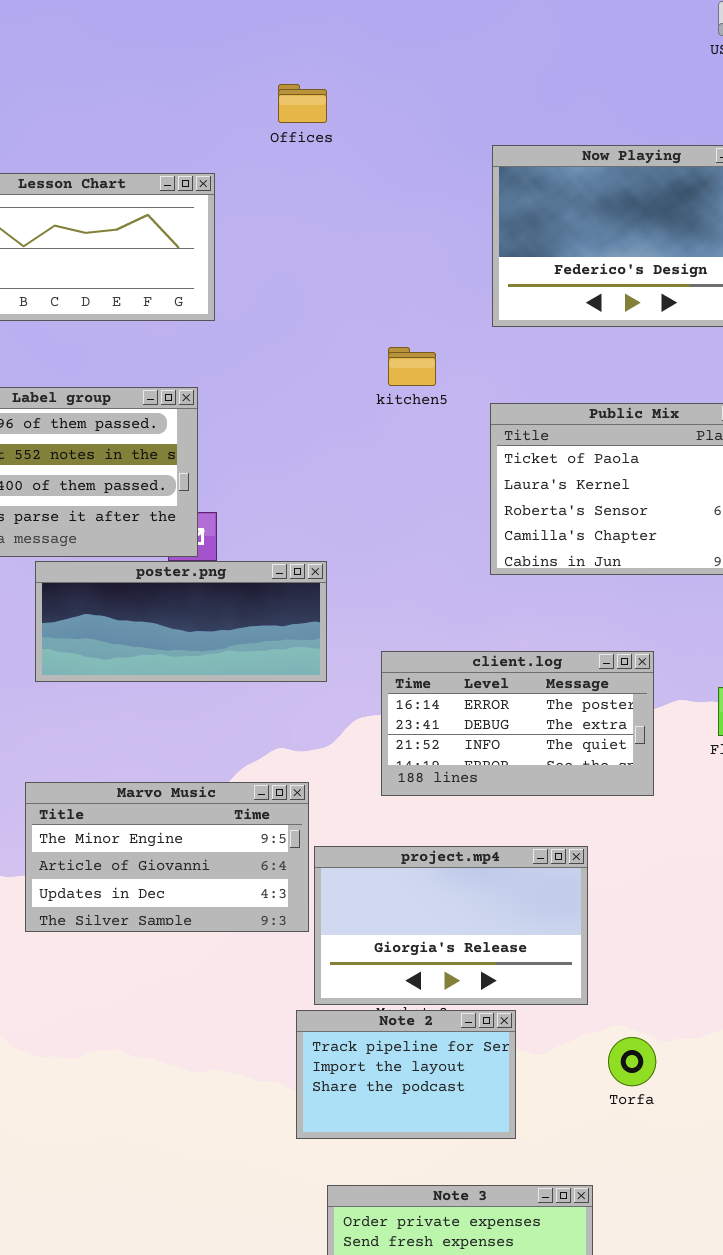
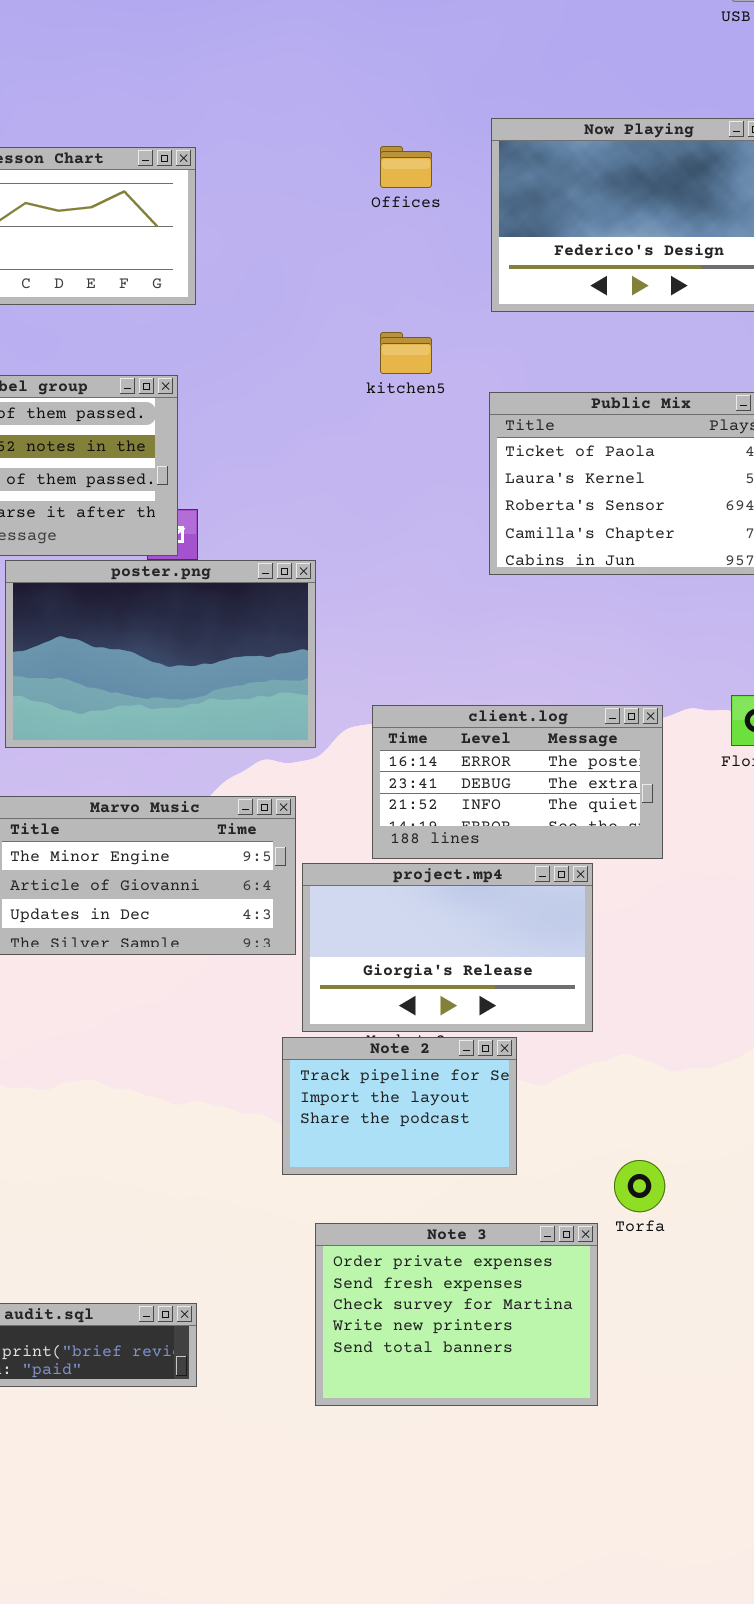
Offices: [278,84,327,123] -> [380,146,432,188], moved
poster.png: [35,561,327,682] -> [5,560,316,748], resized
client.log: [381,651,654,796] -> [372,705,663,859], moved
Torfa: [608,1037,656,1086] -> [614,1160,665,1212], moved

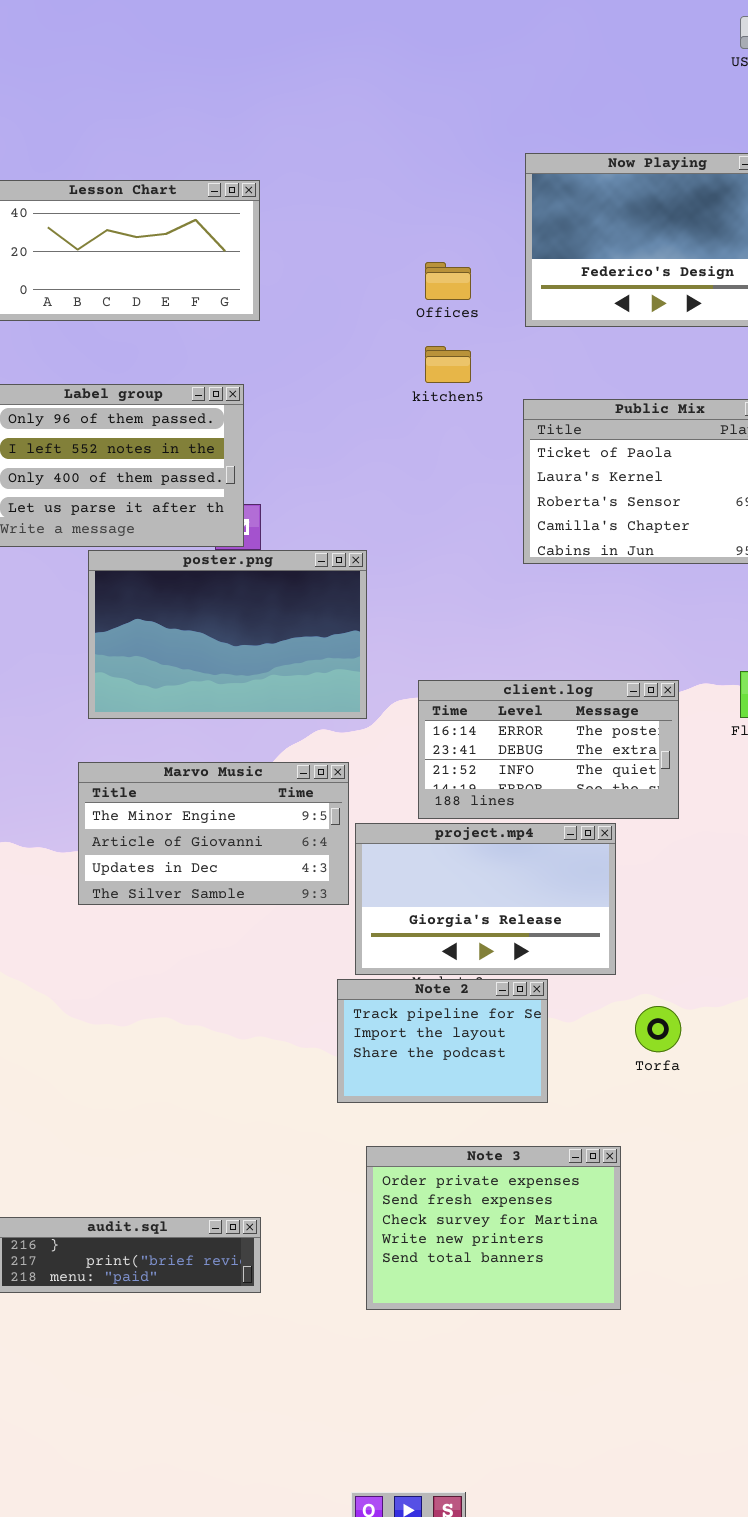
Offices: [380,146,432,188] -> [425,262,471,300], moved
Torfa: [614,1160,665,1212] -> [635,1006,681,1052], moved

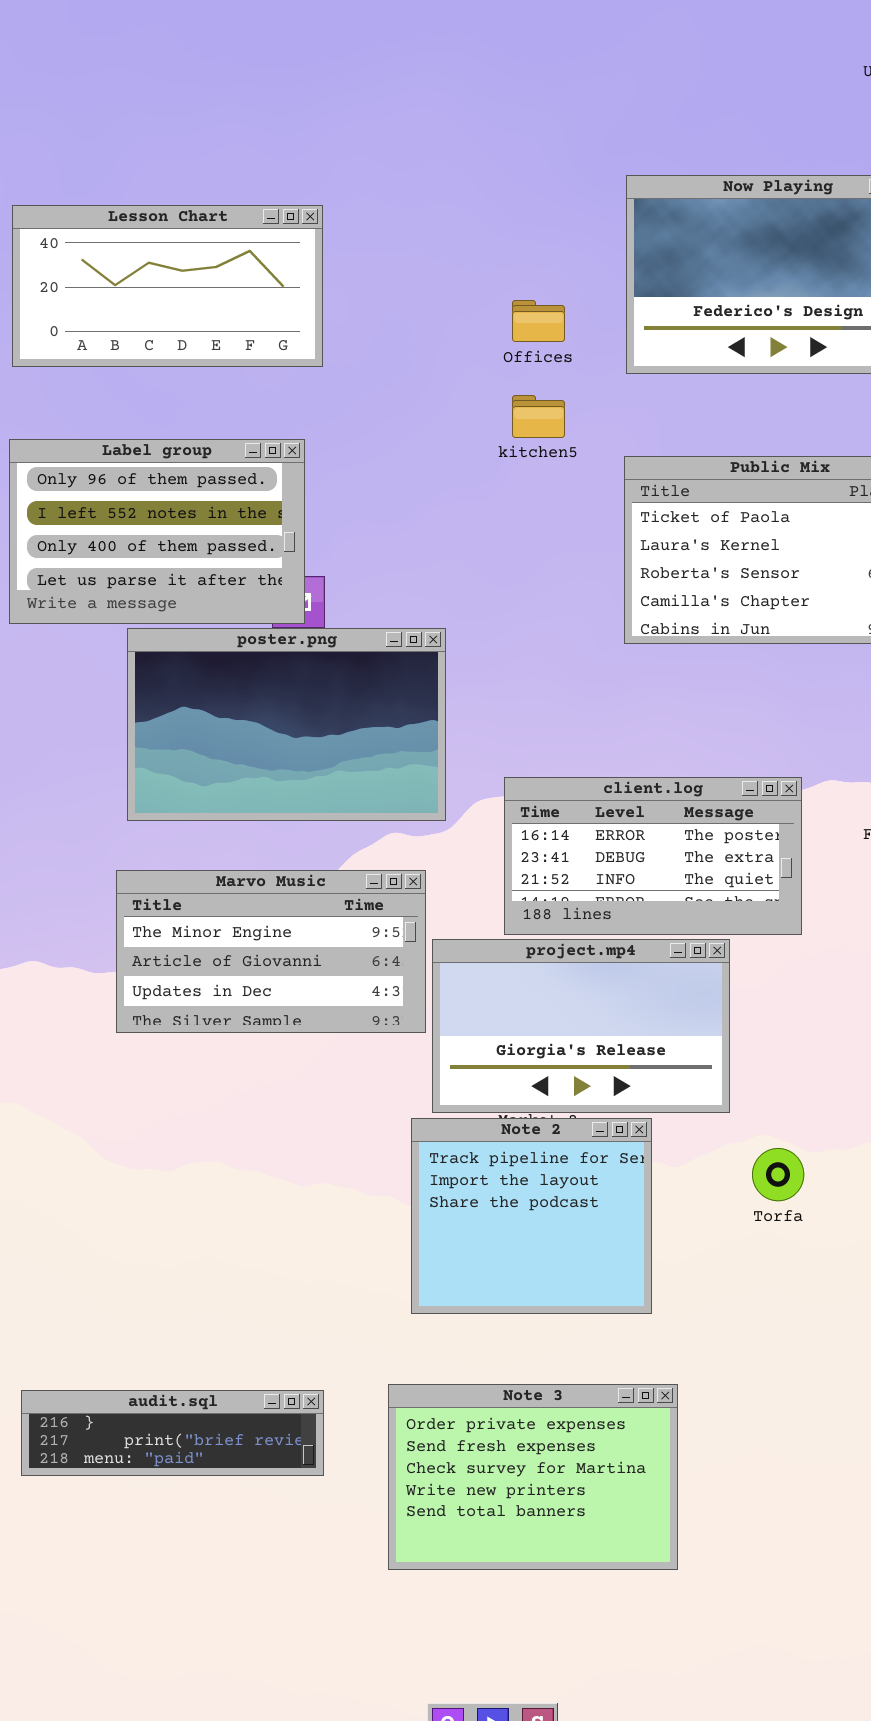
Note 2: [337,979,548,1103] -> [411,1118,652,1314], resized
Note 3: [366,1146,621,1310] -> [388,1384,678,1570], moved

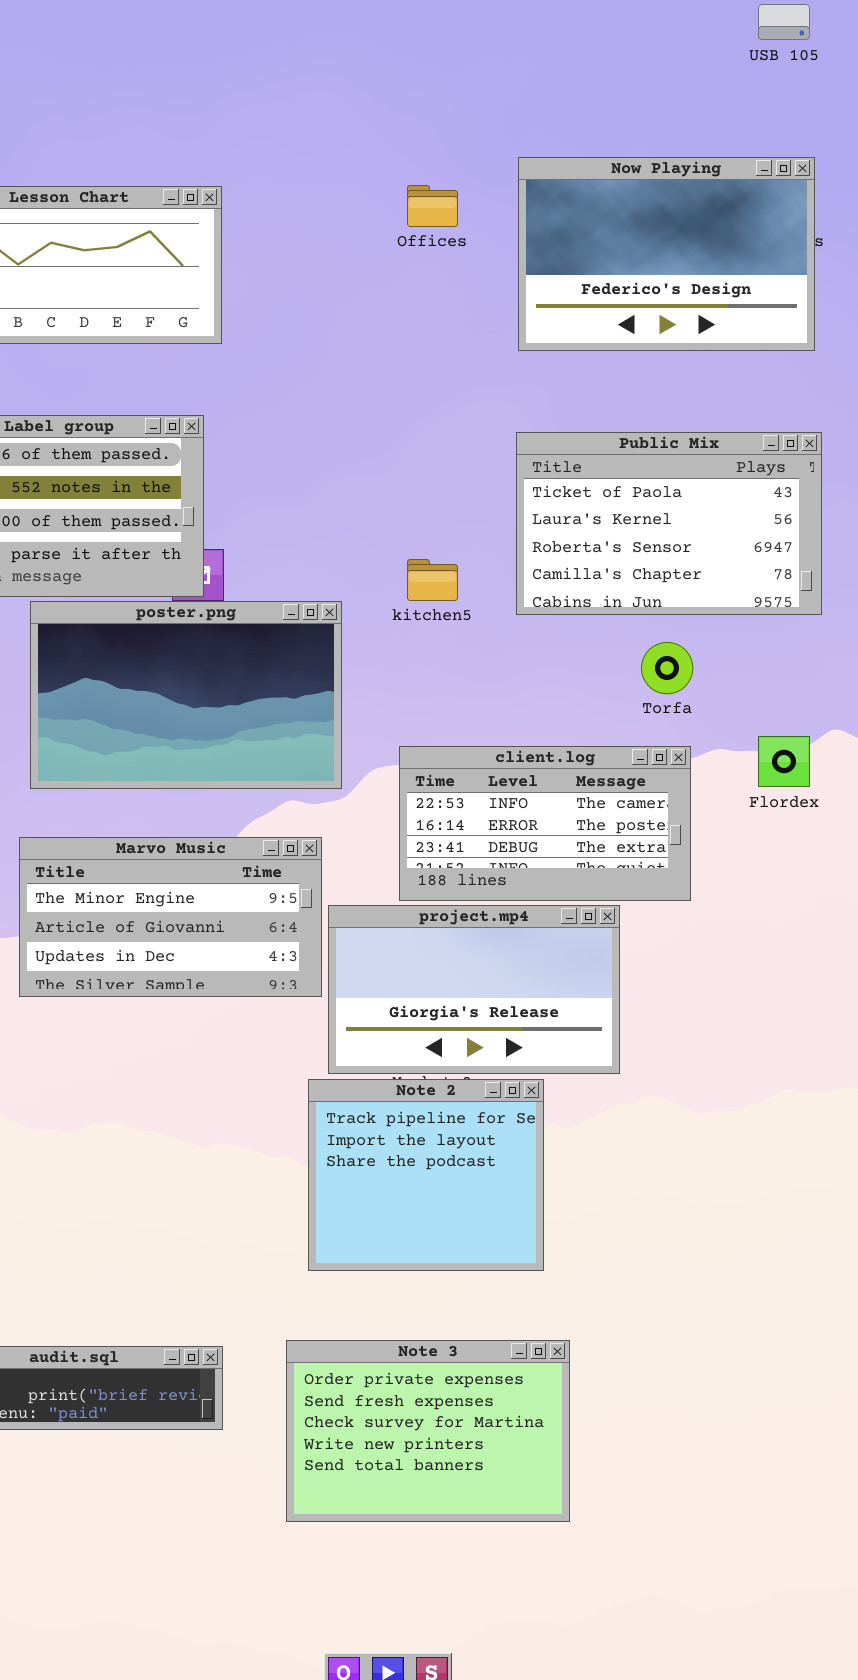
Offices: [512,300,565,342] -> [407,185,458,227], moved
kitchen5: [512,395,565,438] -> [407,559,458,601], moved
client.log: [504,777,802,935] -> [399,746,691,901], scrolled up 1 row
Torfa: [752,1148,804,1201] -> [641,642,693,694], moved

